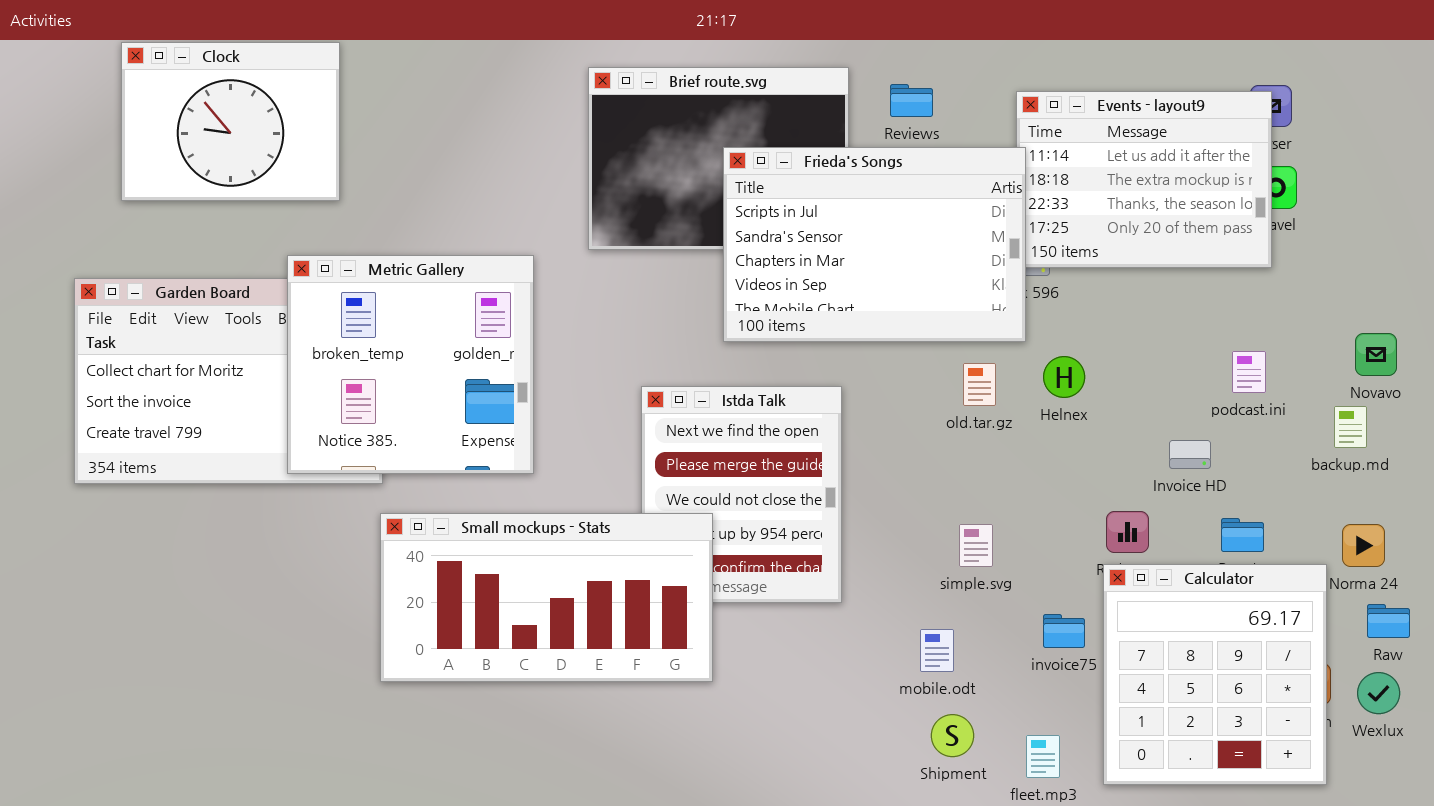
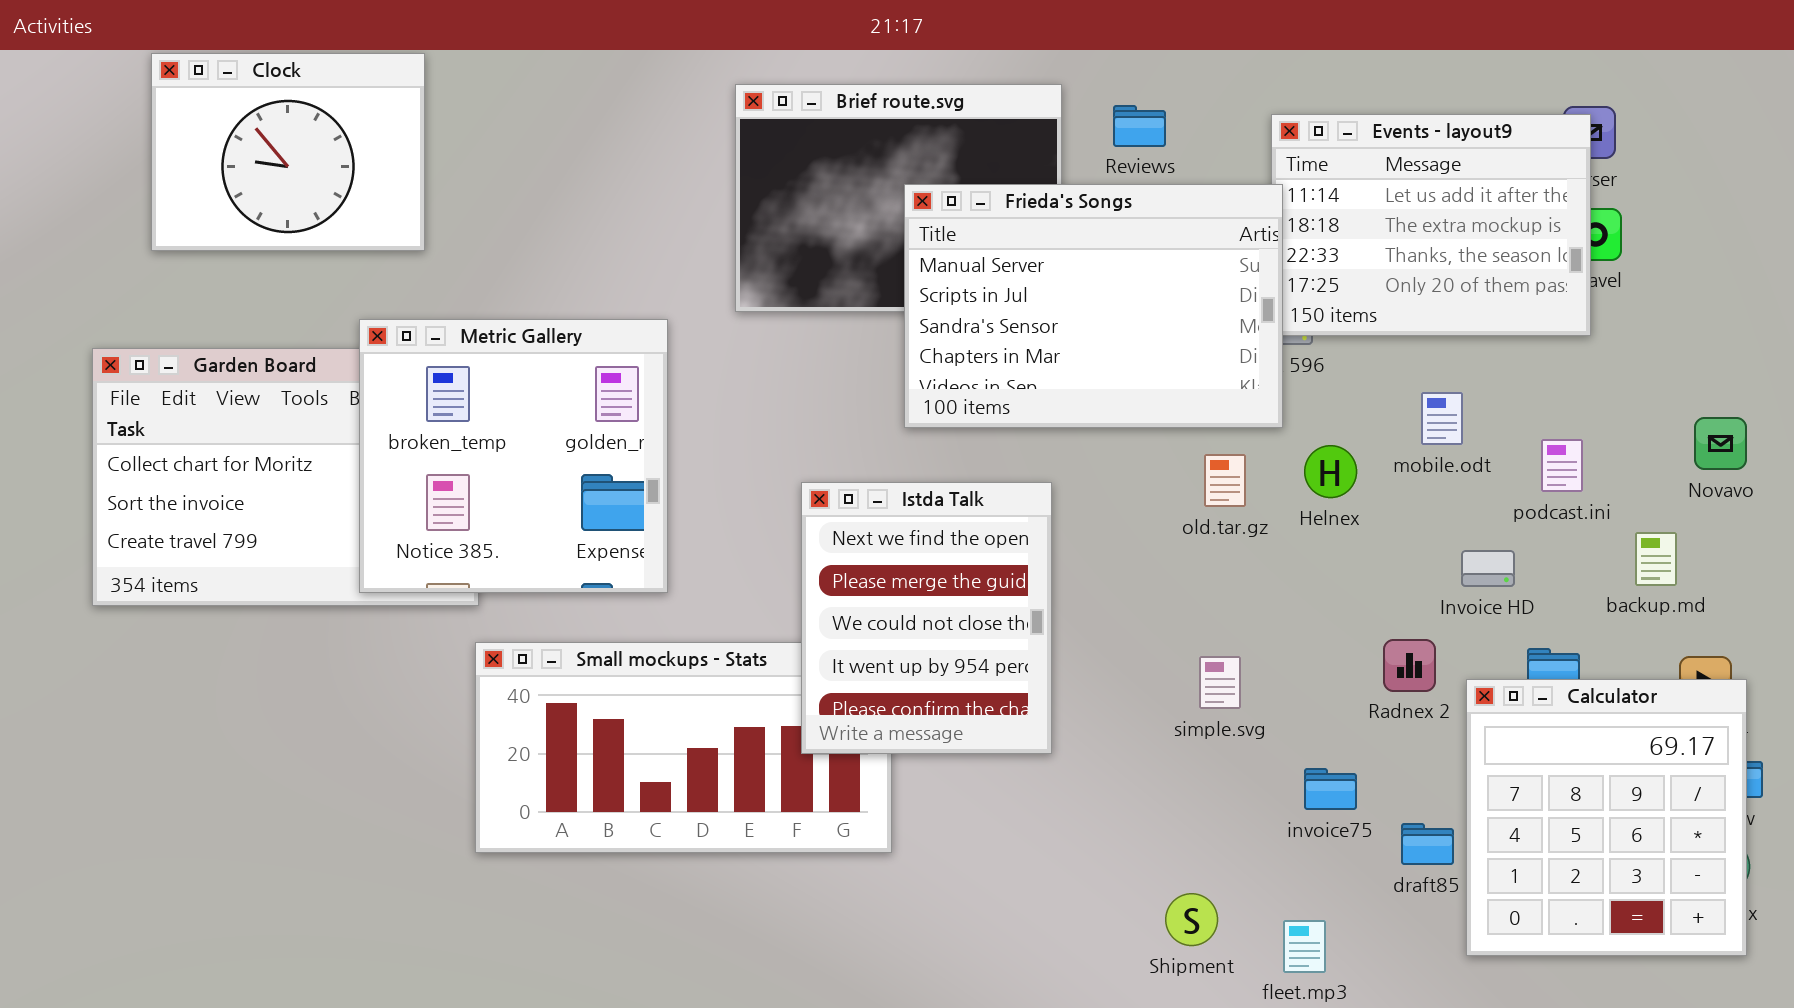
Frieda's Songs: [723,147,1026,342] -> [904,184,1283,428], scrolled up 1 row
Istda Talk: [641,386,842,603] -> [801,482,1052,754], raised
backup.md: [1334,406,1367,448] -> [1635,532,1677,586], moved
Calculator: [1103,564,1327,785] -> [1466,679,1747,956], moved
mobile.odt: [920,629,954,672] -> [1421,392,1463,445], moved

